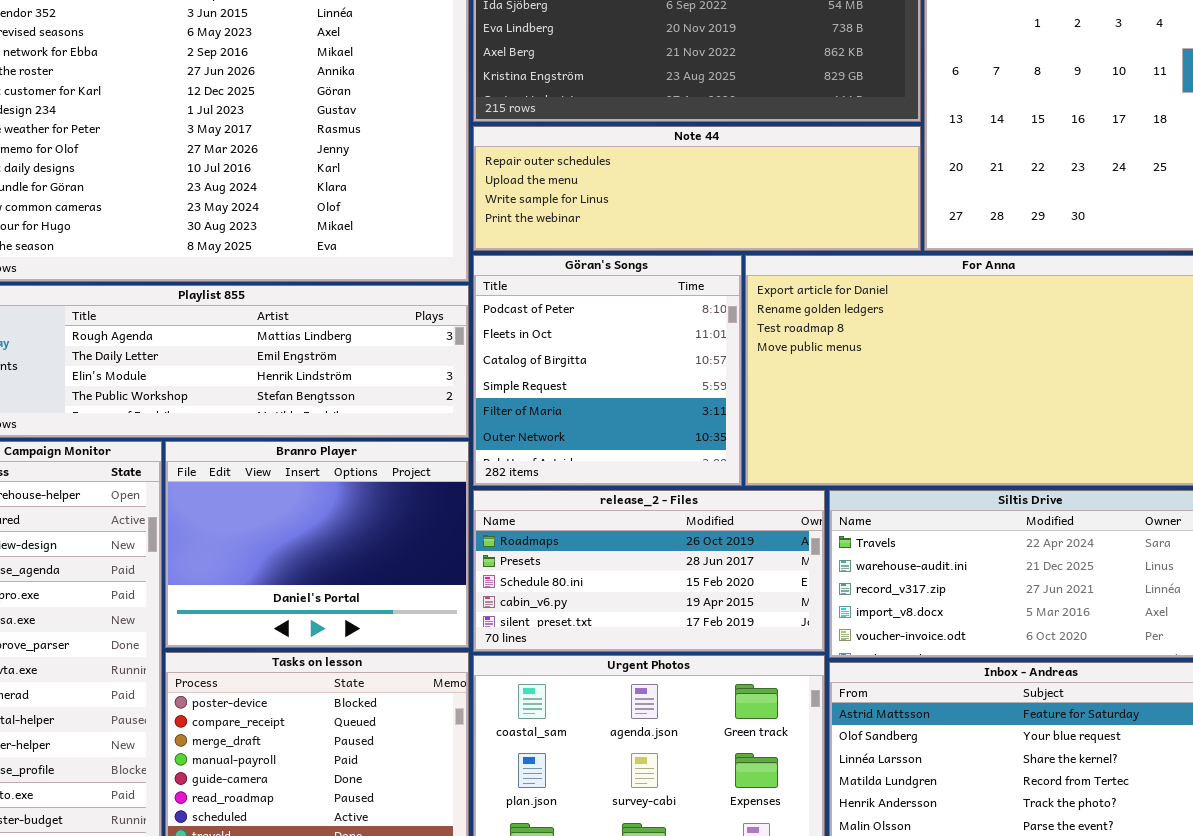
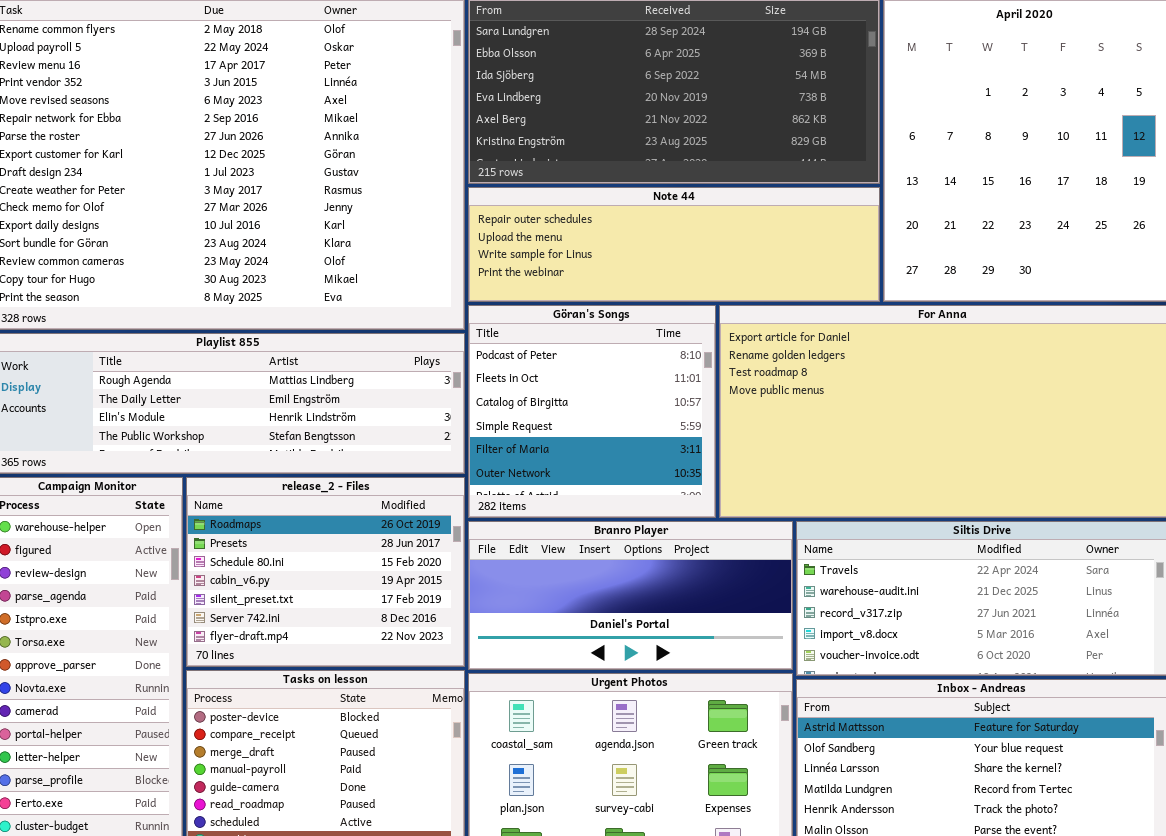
Branro Player: [165,441,469,648] -> [468,521,793,670], moved, resized
release_2 - Files: [473,490,825,652] -> [186,477,465,667], moved, resized

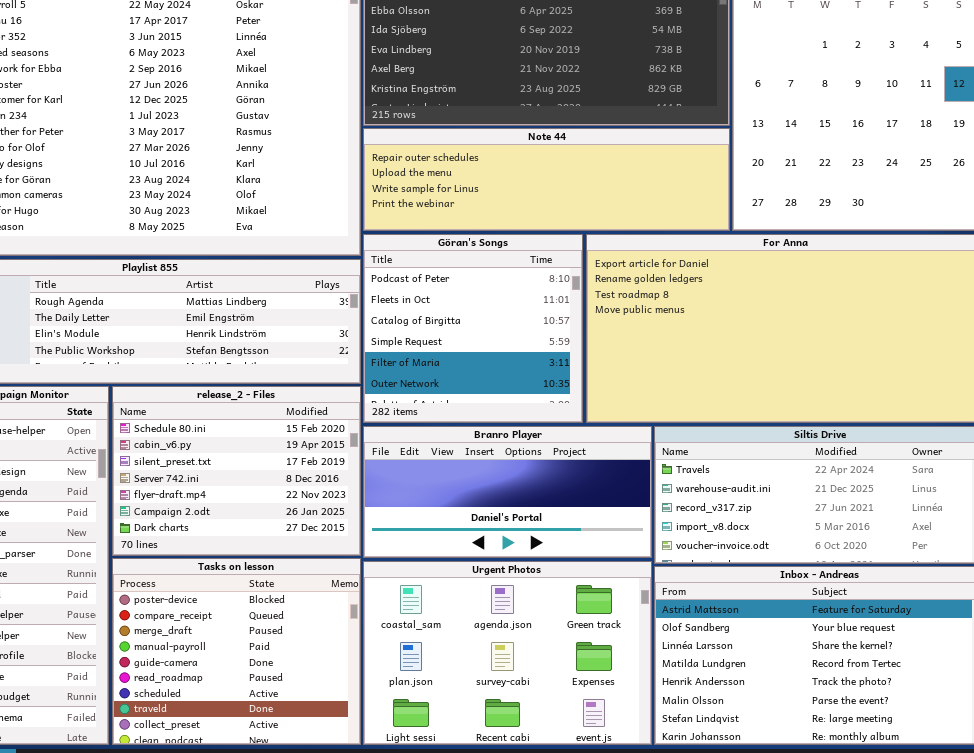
release_2 - Files: [186,477,465,667] -> [112,386,361,556], scrolled down 2 rows

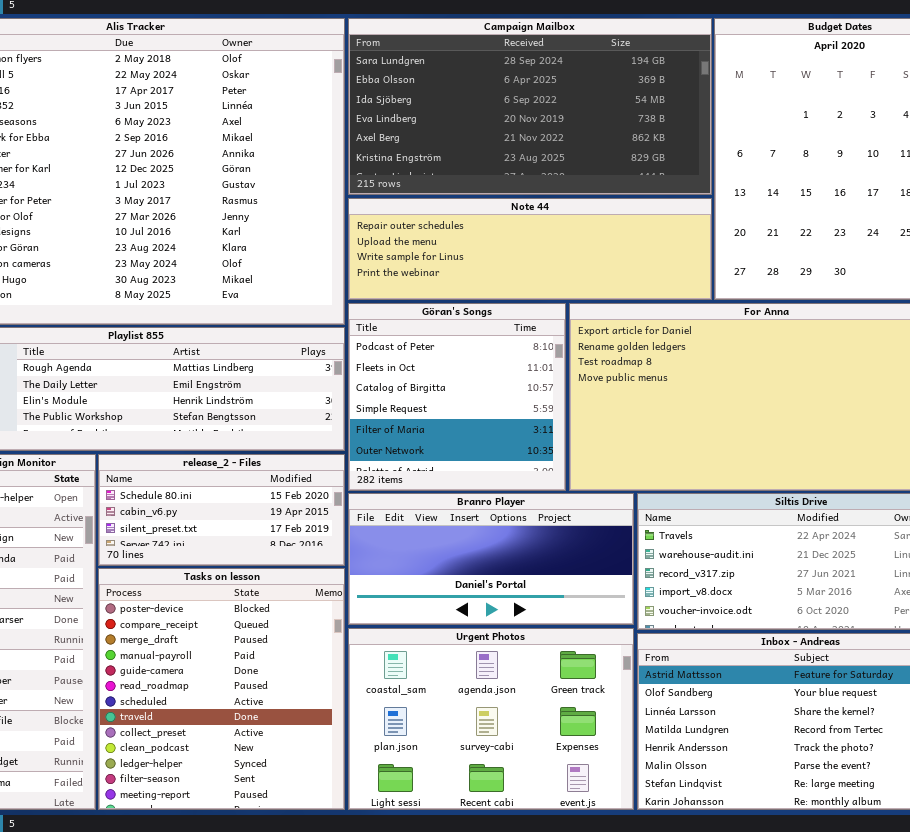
release_2 - Files: [112,386,361,556] -> [98,454,345,566], resized
Tasks on lesson: [112,558,361,745] -> [98,568,345,810], resized

